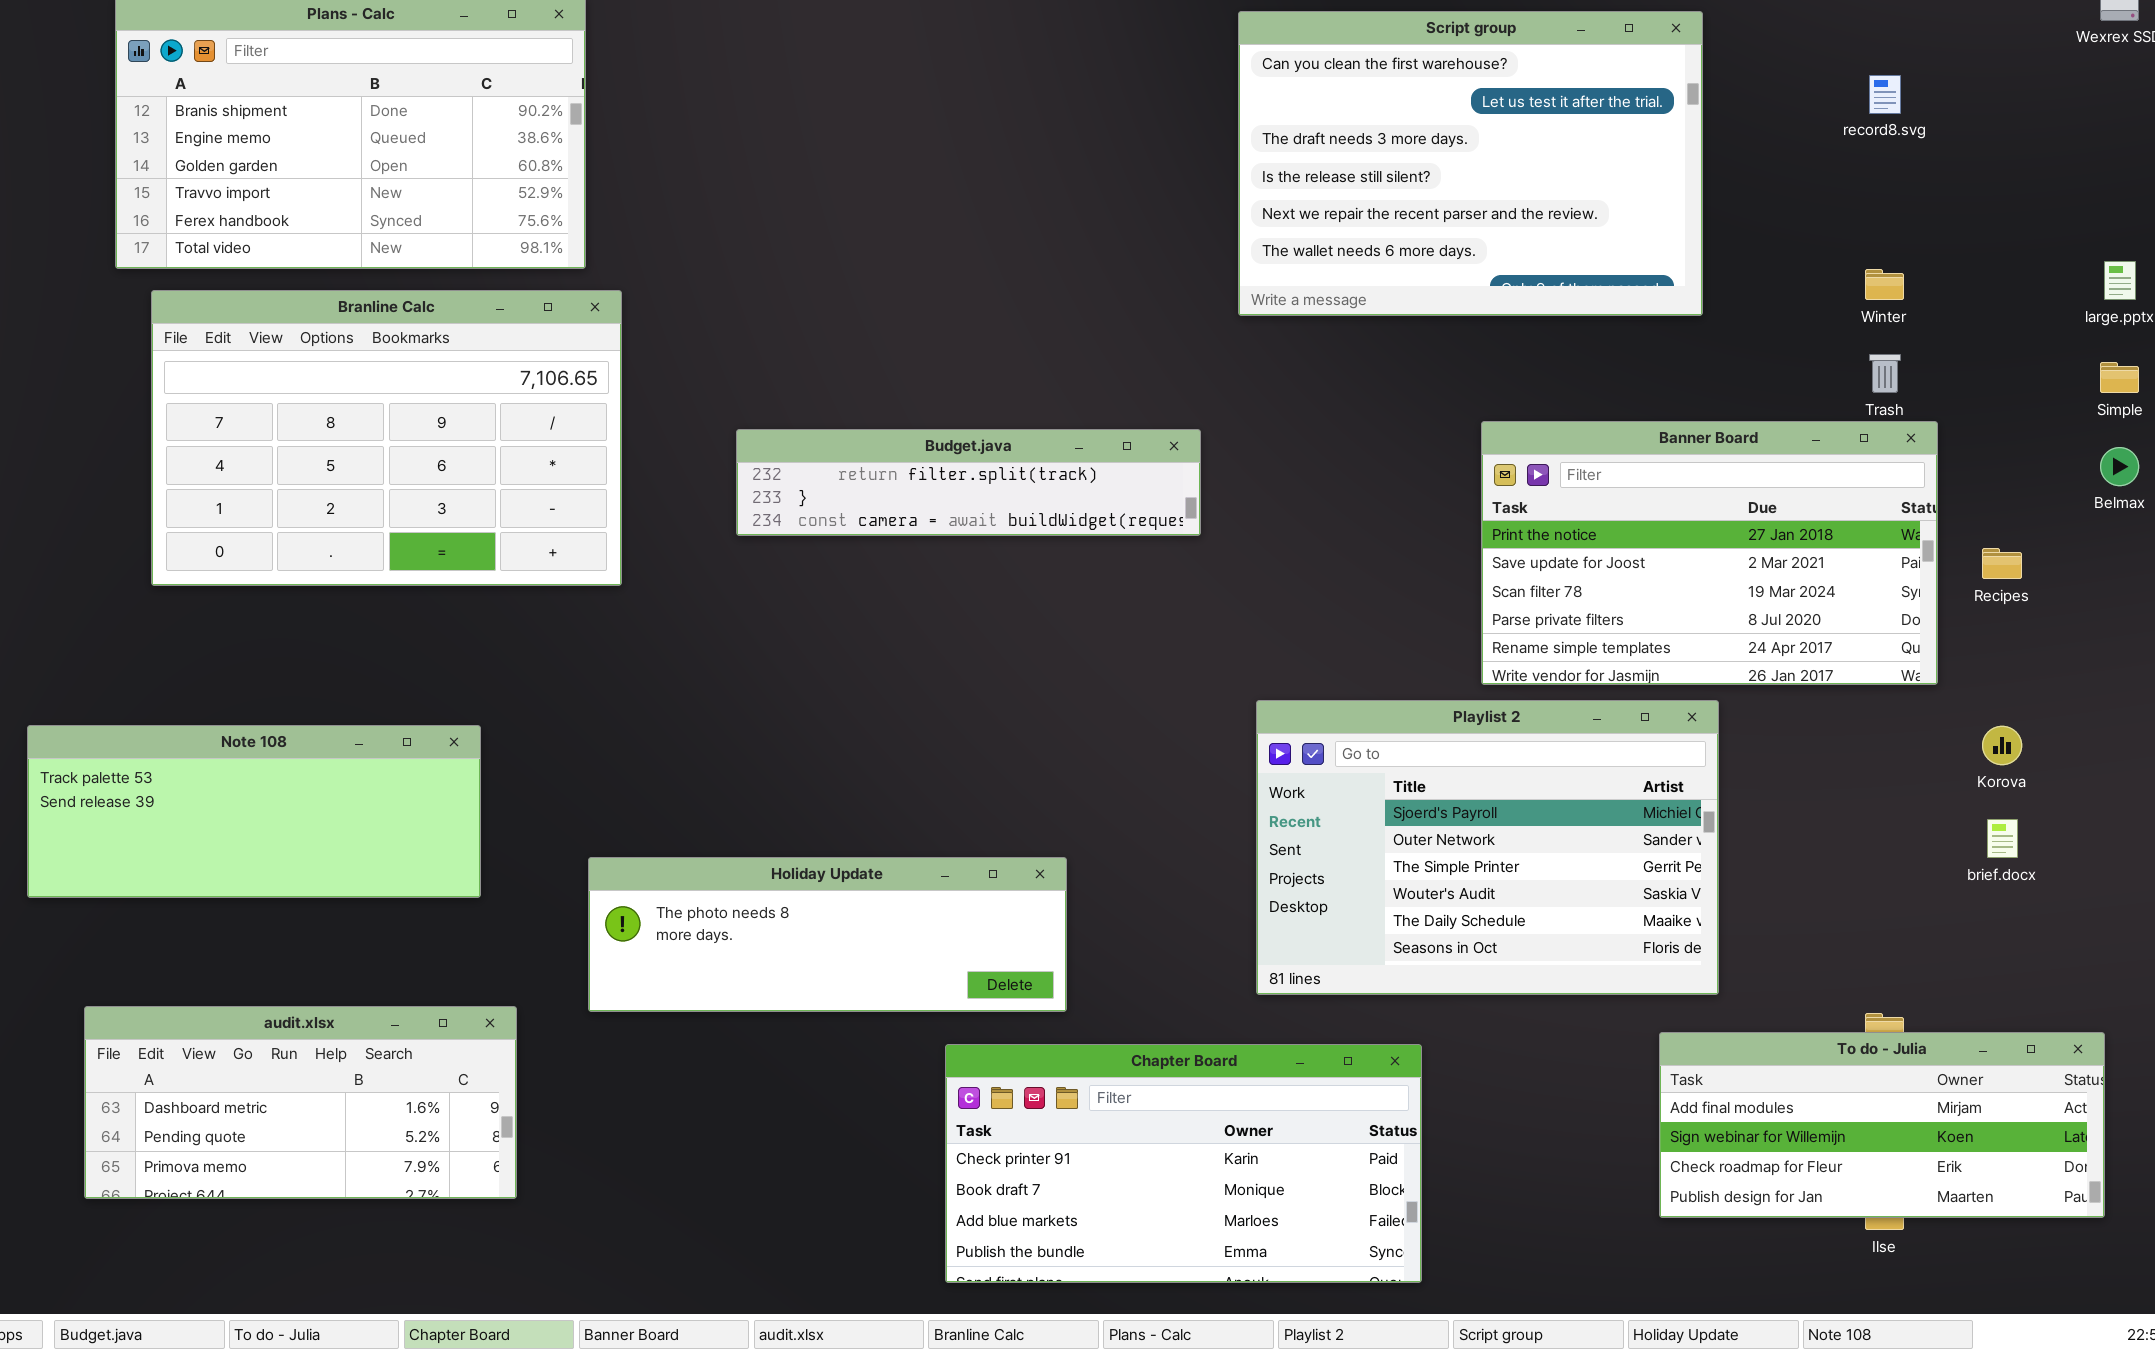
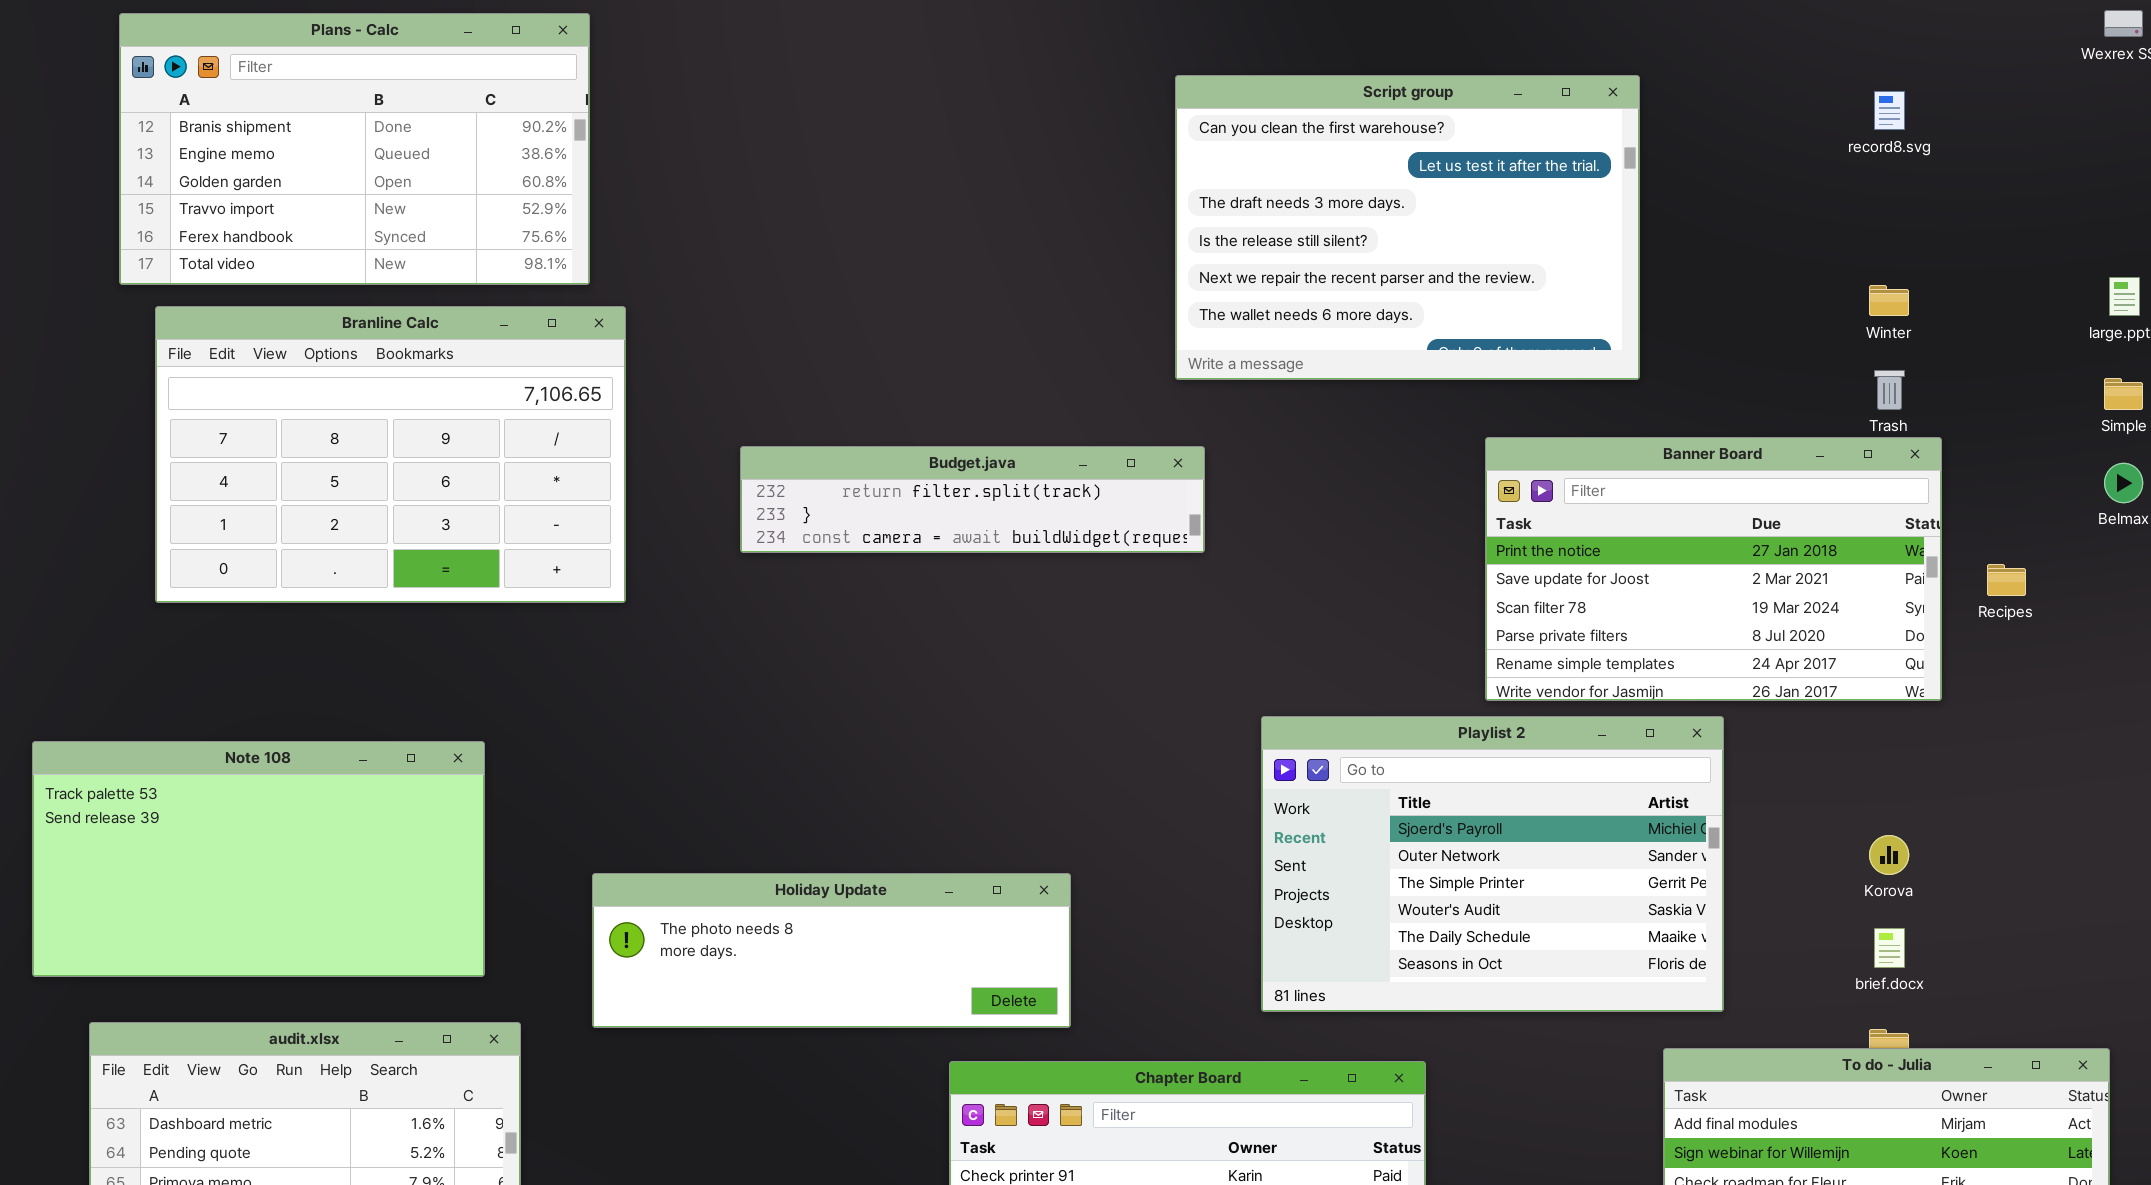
Script group: [1238,11,1703,316] -> [1175,75,1640,380], moved
Note 108: [27,725,481,898] -> [32,741,485,977], resized
Korova: [1982,726,2022,765] -> [1869,835,1909,875], moved
brief.docx: [1987,819,2018,858] -> [1874,928,1905,968], moved

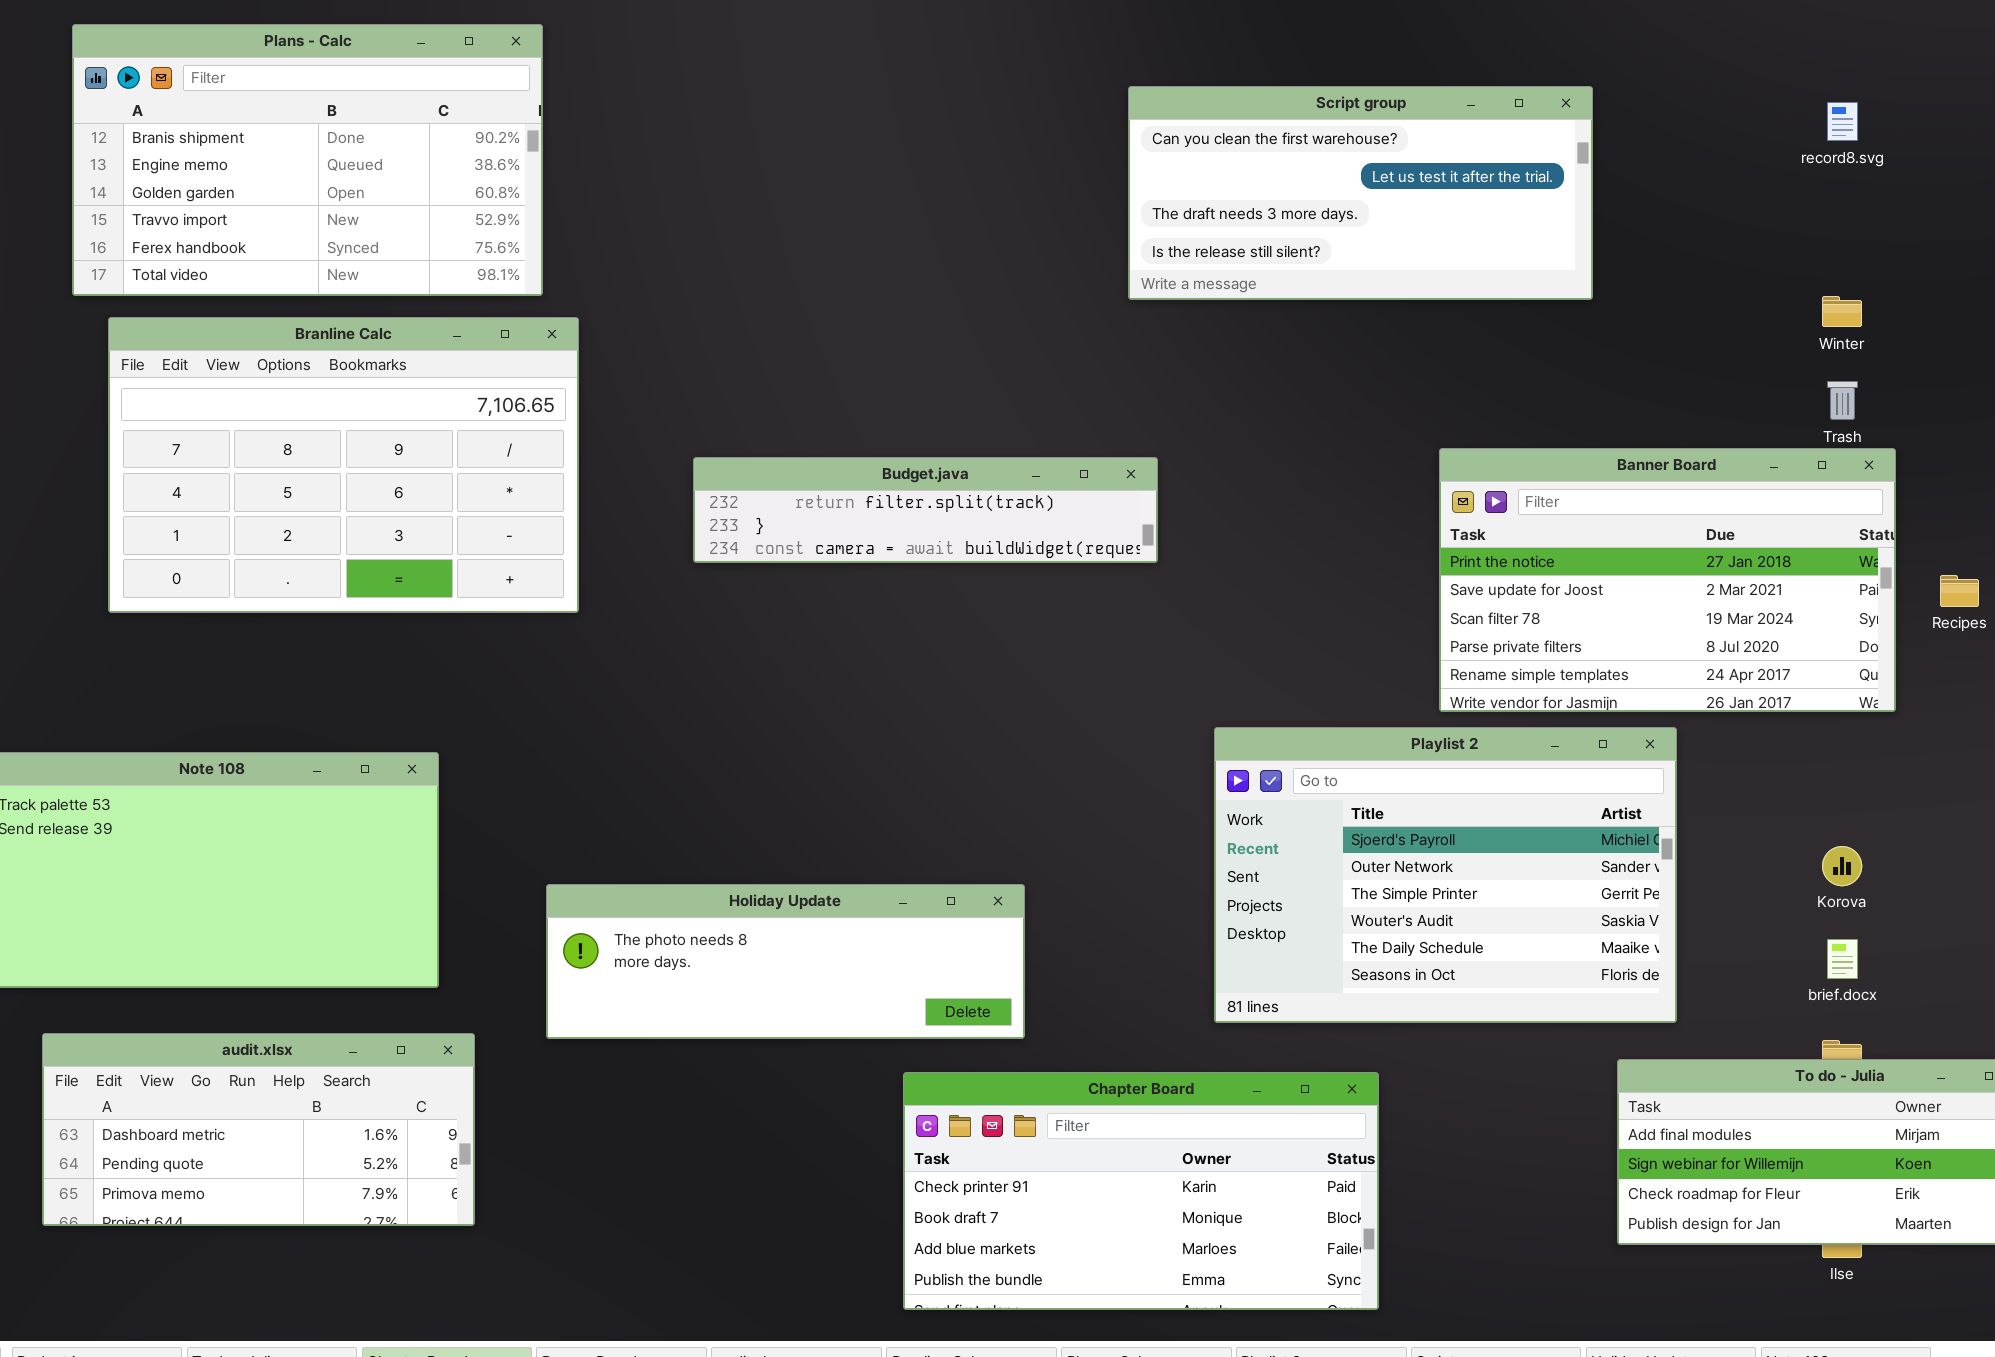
Script group: [1175,75,1640,380] -> [1128,86,1593,300], resized

